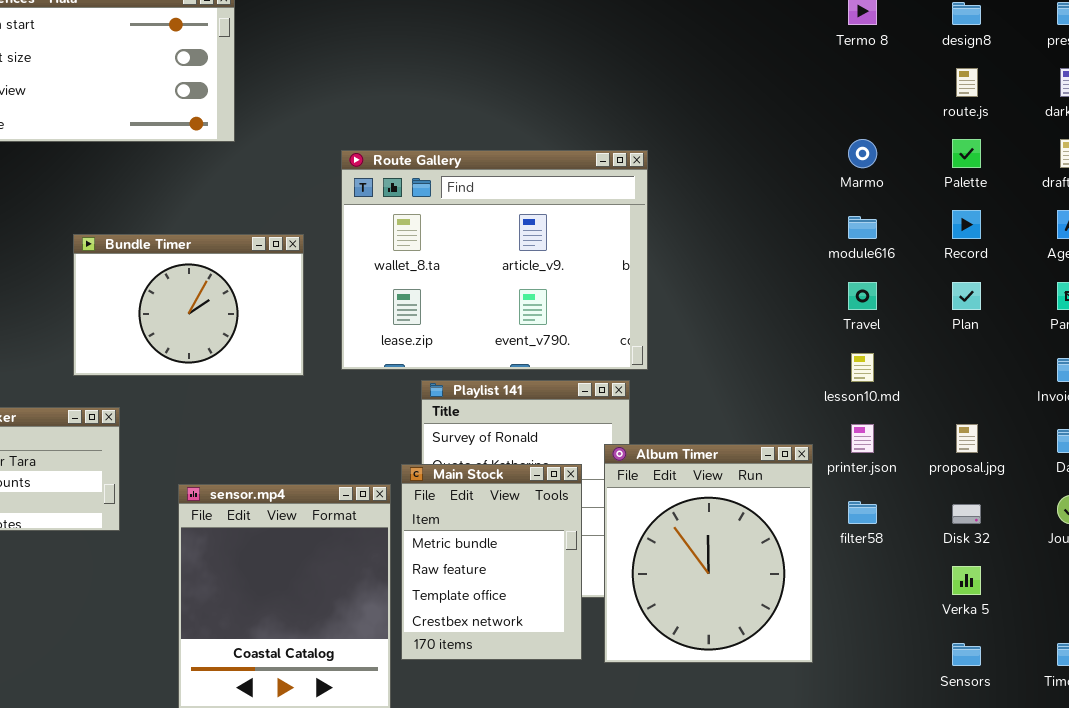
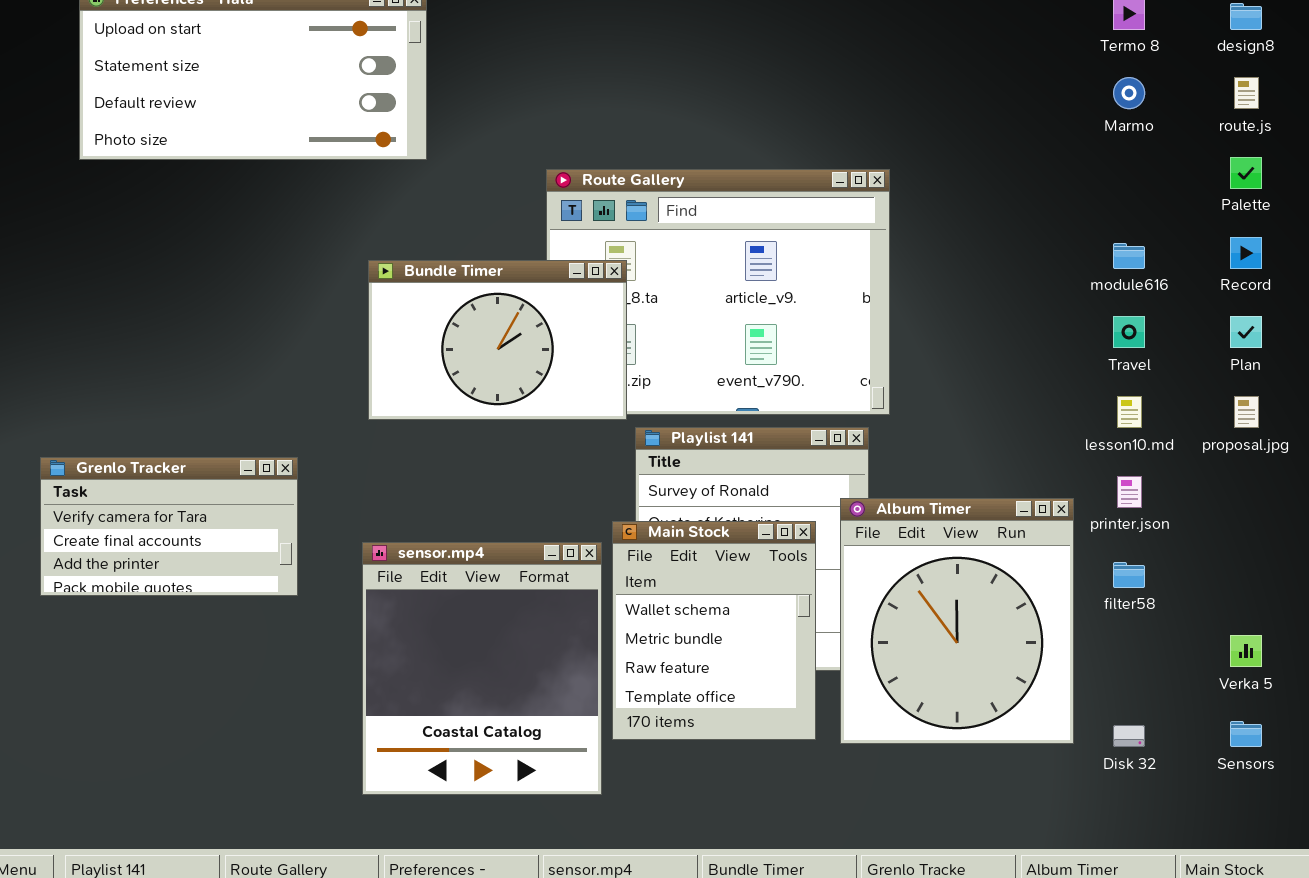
Marmo: [848,139,877,168] -> [1113,77,1145,109], moved
Bundle Timer: [73,234,304,376] -> [368,260,627,420], moved
proposal.jpg: [956,424,978,453] -> [1234,396,1259,428], moved
Main Stock: [401,464,582,660] -> [612,521,816,740], scrolled up 1 row
Disk 32: [952,504,981,524] -> [1113,725,1145,747], moved

